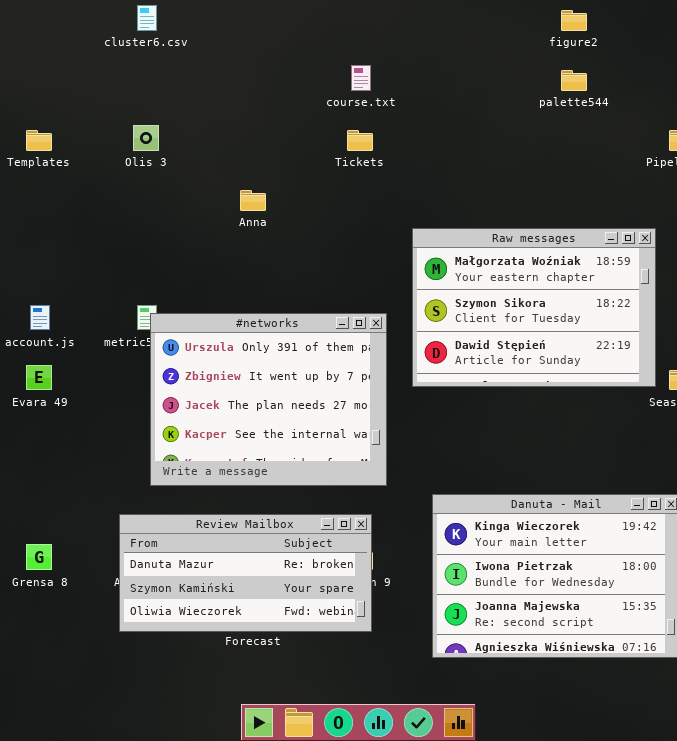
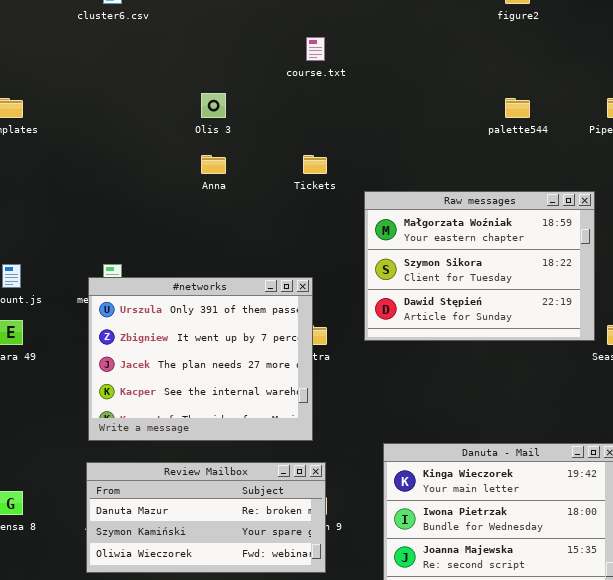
palette544: [561,70,587,91] -> [505,98,530,118], moved
Olis 3: [133,125,159,151] -> [201,93,226,118], moved
Tickets: [347,130,373,151] -> [303,155,327,174], moved
#networks: [150,313,387,486] -> [88,277,313,441], moved

